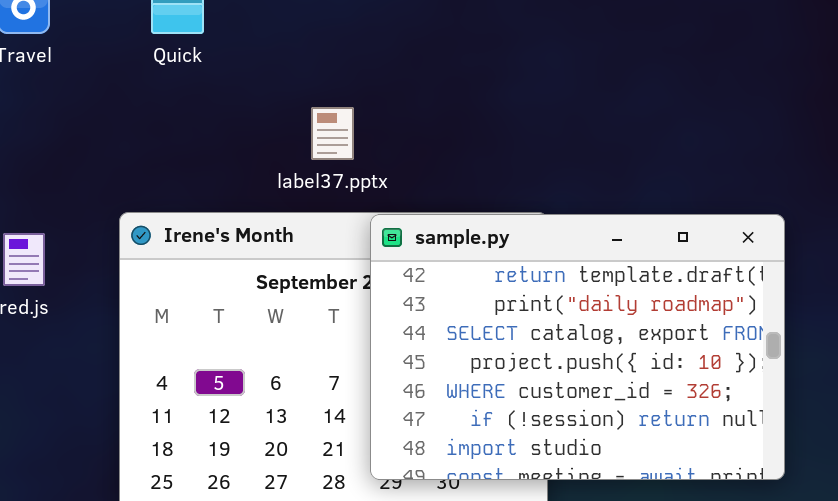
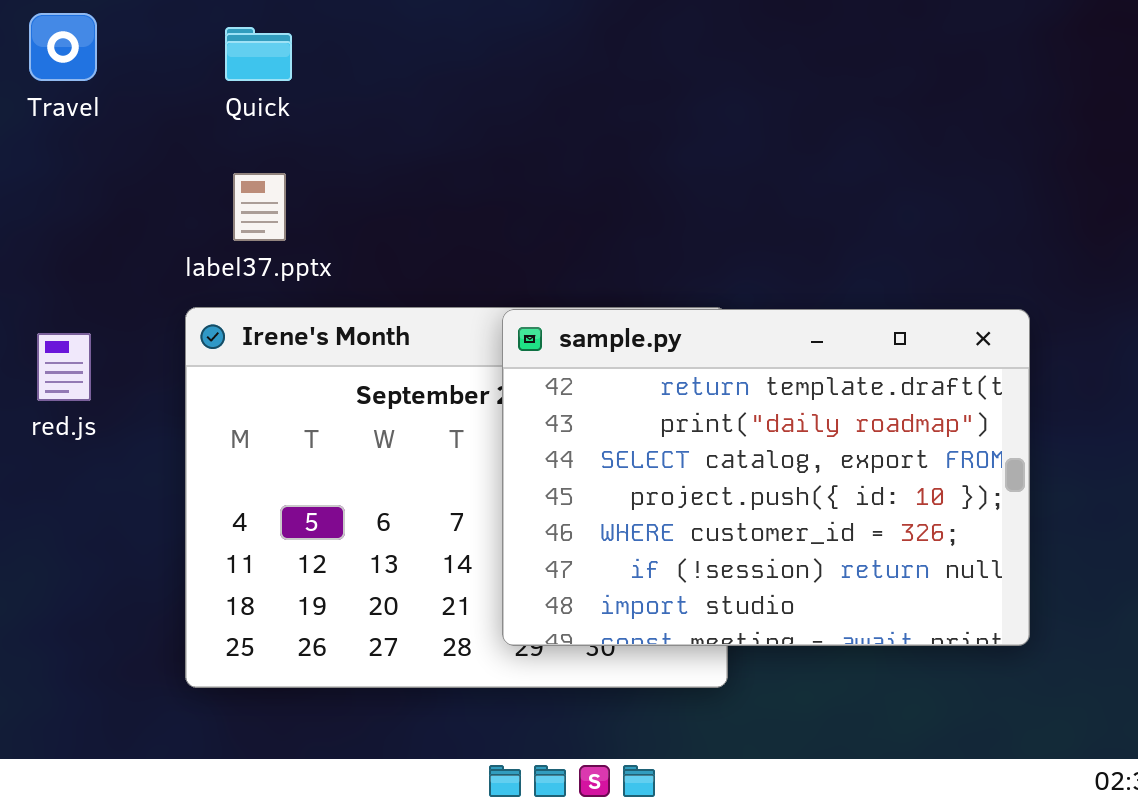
label37.pptx: [311,107,354,160] -> [233,173,286,241], moved

